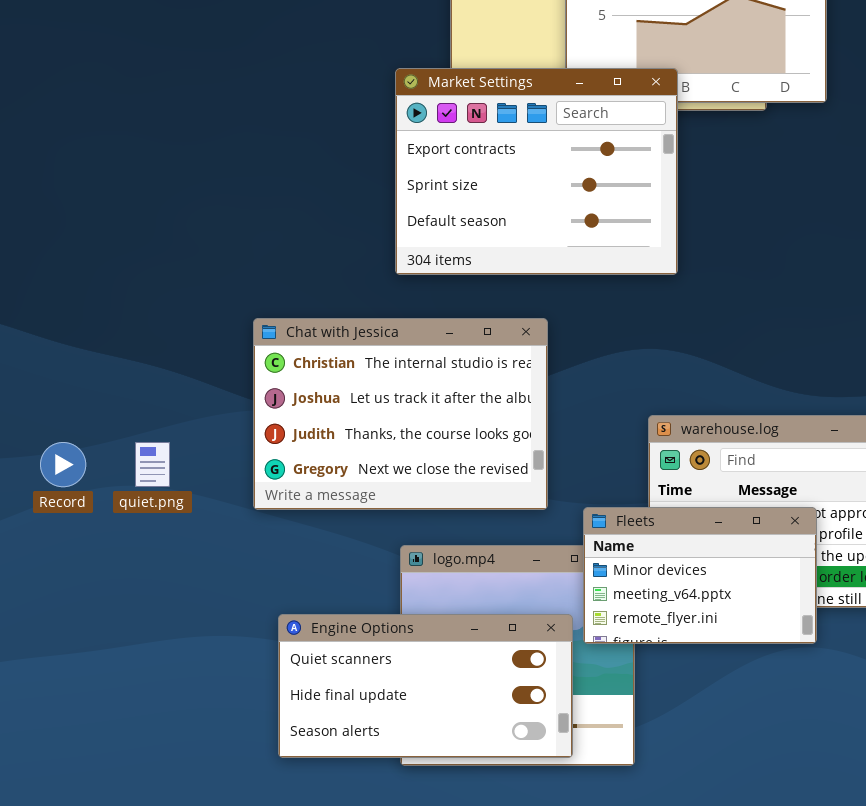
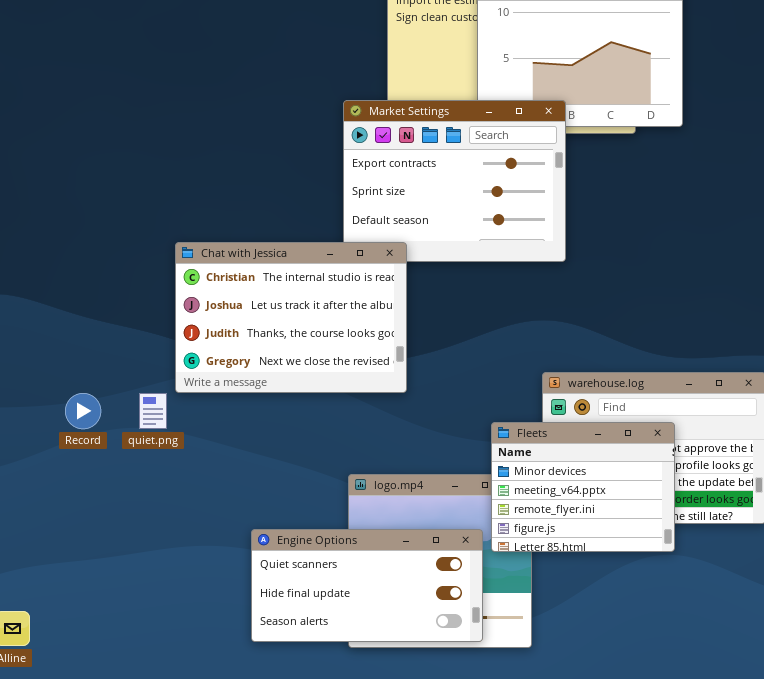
Chat with Jessica: [253,318,548,510] -> [175,242,407,393], moved
Fleets: [583,507,817,644] -> [491,422,675,552], resized

